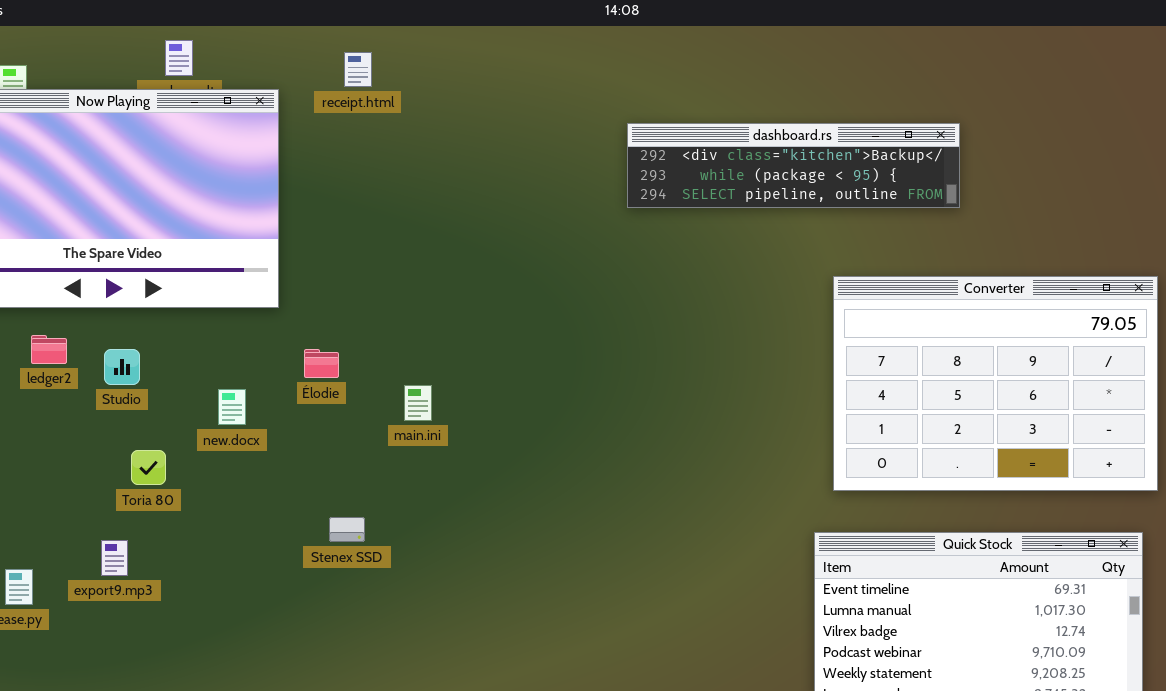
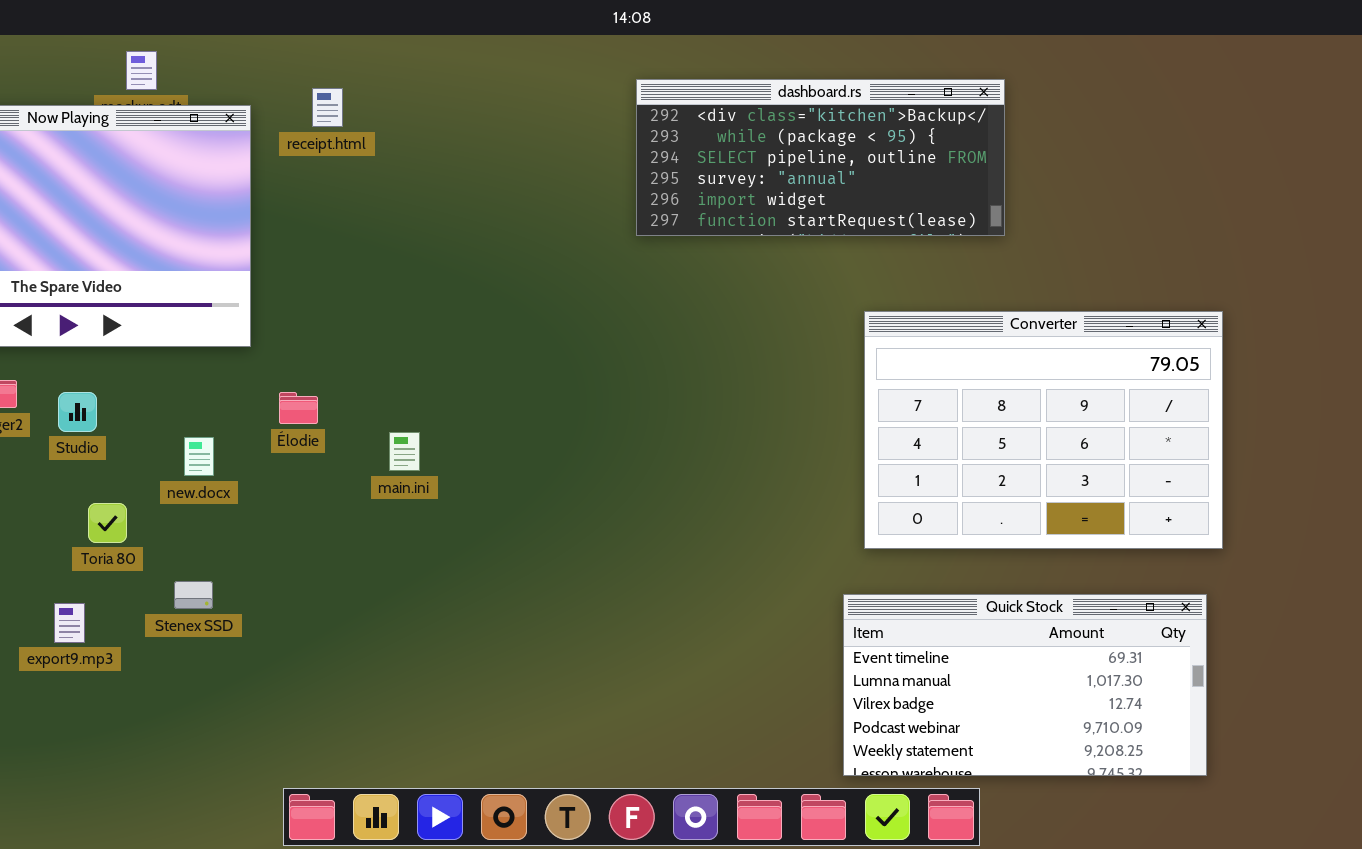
receipt.html: [344,52,372,87] -> [312,88,343,127], moved
dashboard.rs: [627,123,960,208] -> [636,79,1005,236], resized
Stenex SSD: [329,517,365,542] -> [174,581,213,609], moved

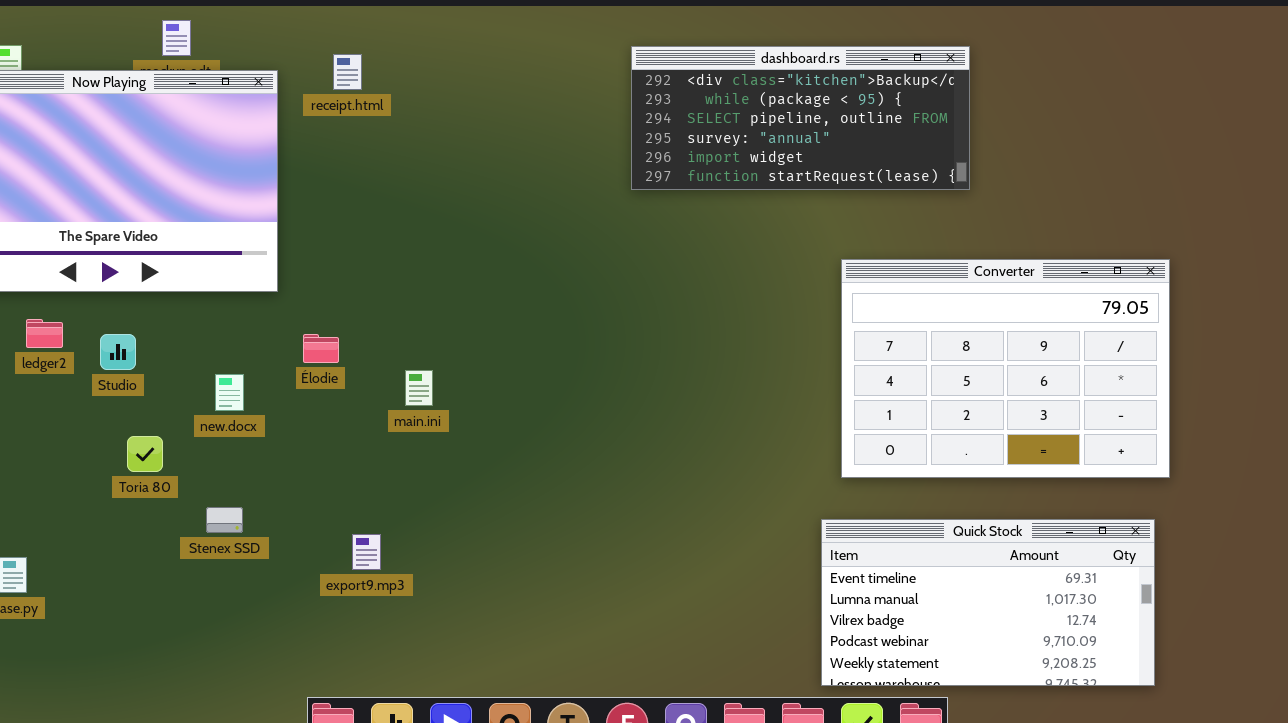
export9.mp3: [54,603,85,643] -> [352,534,381,570], moved

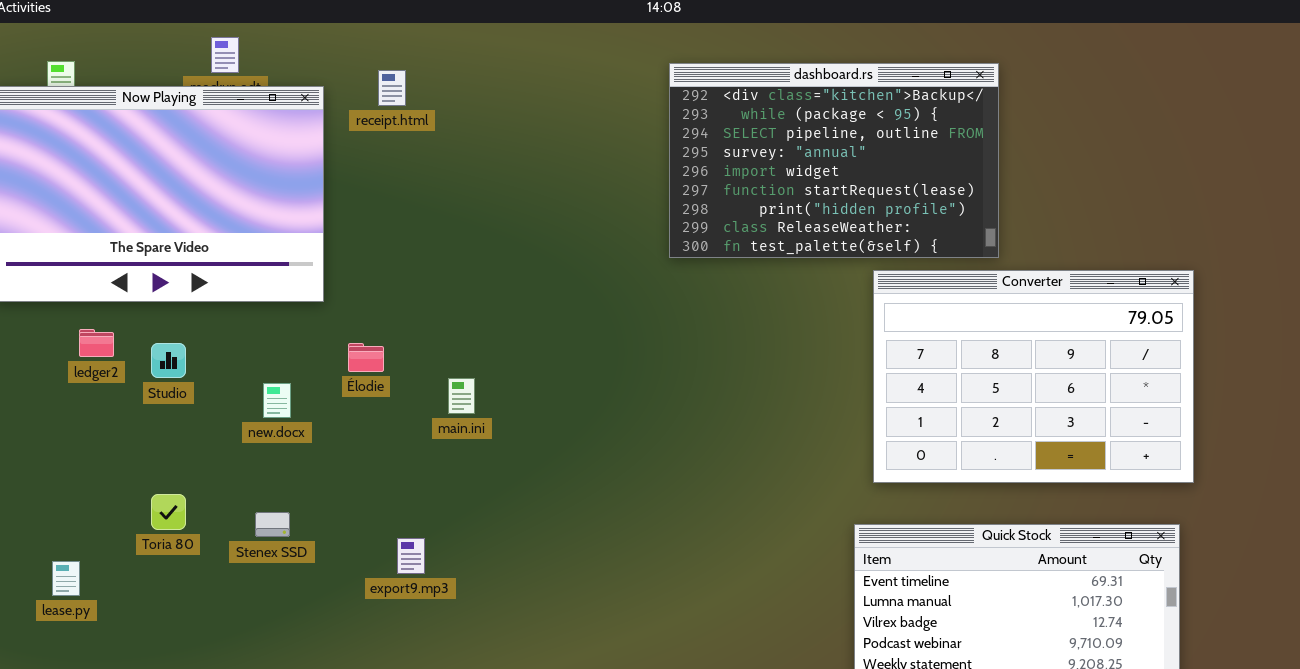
dashboard.rs: [631,46,970,190] -> [669,63,999,258], resized
Toria 80: [127,436,163,472] -> [151,494,186,530], moved

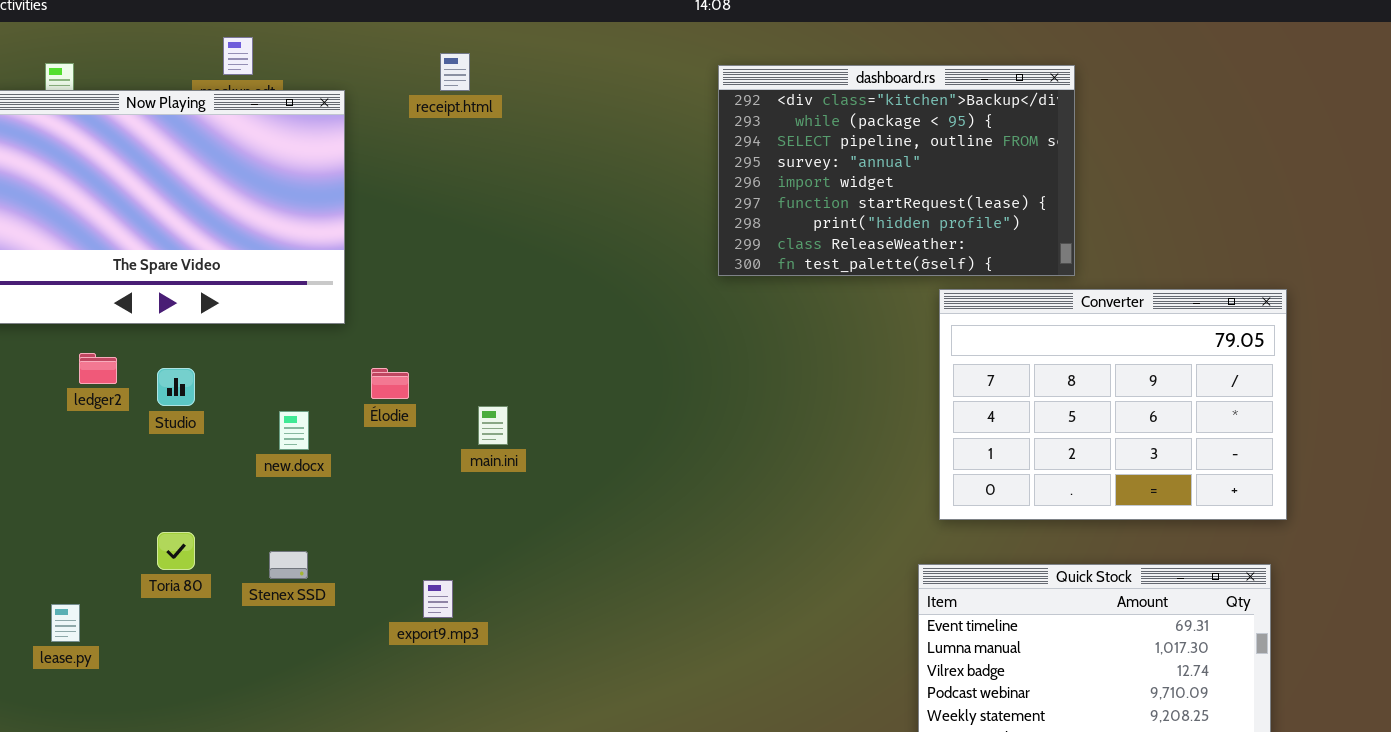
receipt.html: [378,70,406,106] -> [440,53,470,91], moved

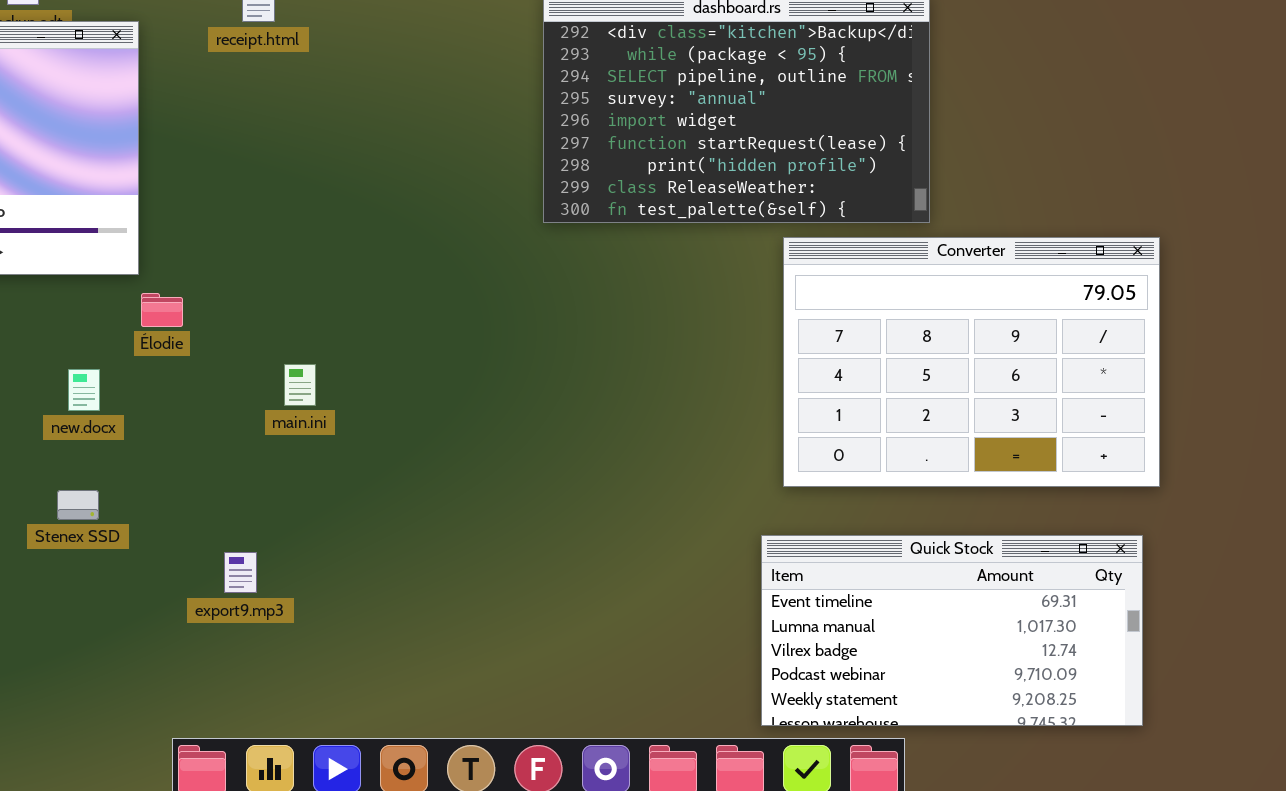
Élodie: [371,368,409,399] -> [141,293,183,327], moved
Stenex SSD: [269,551,308,579] -> [57,490,99,520], moved

